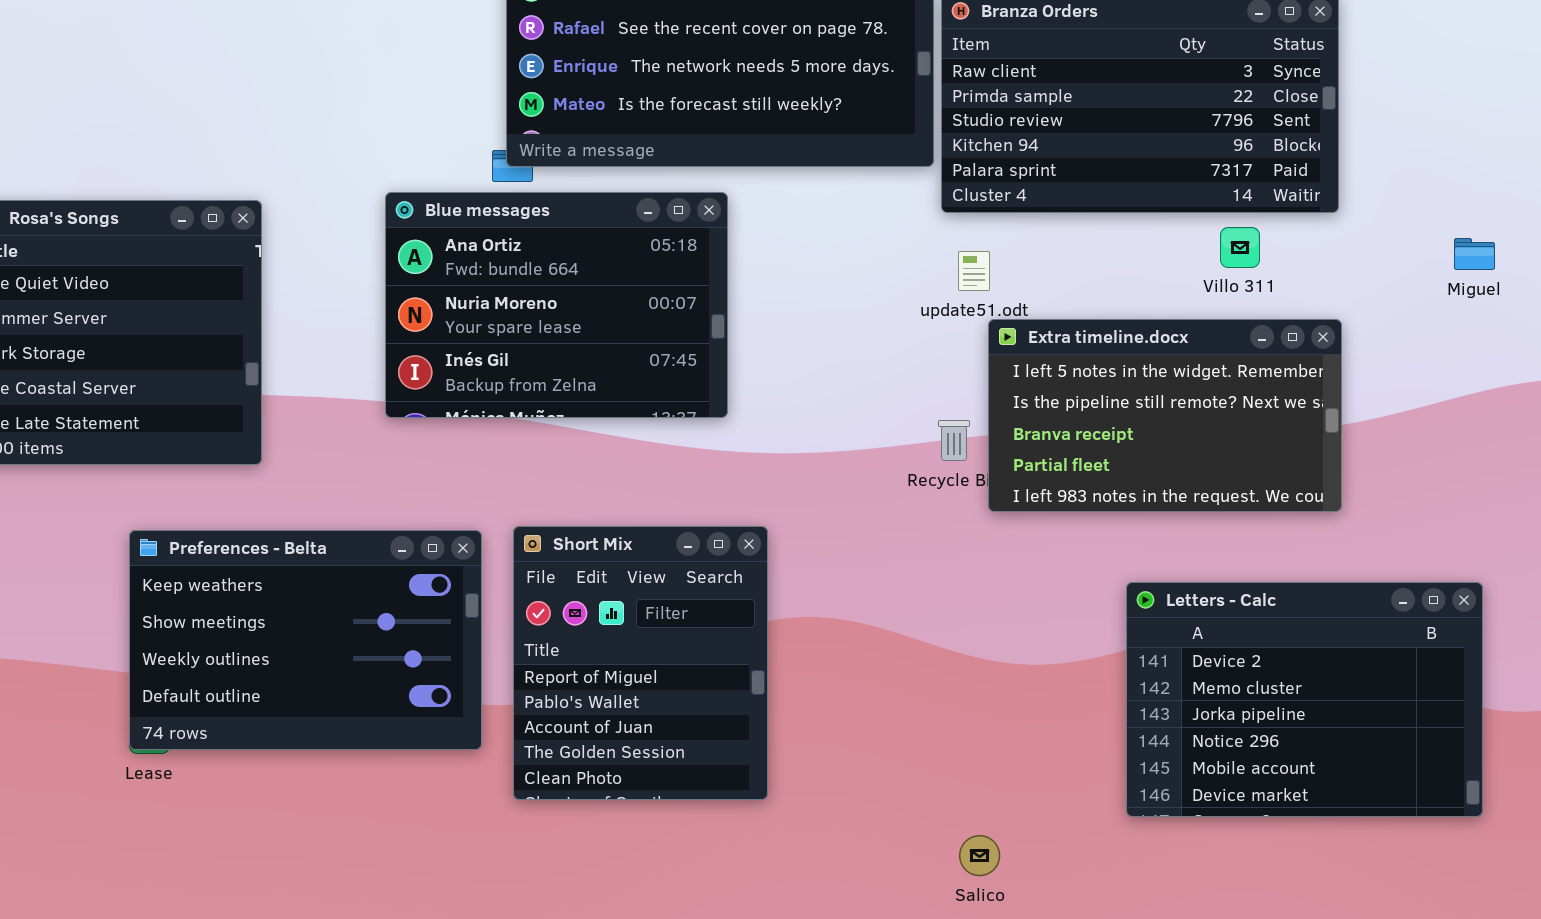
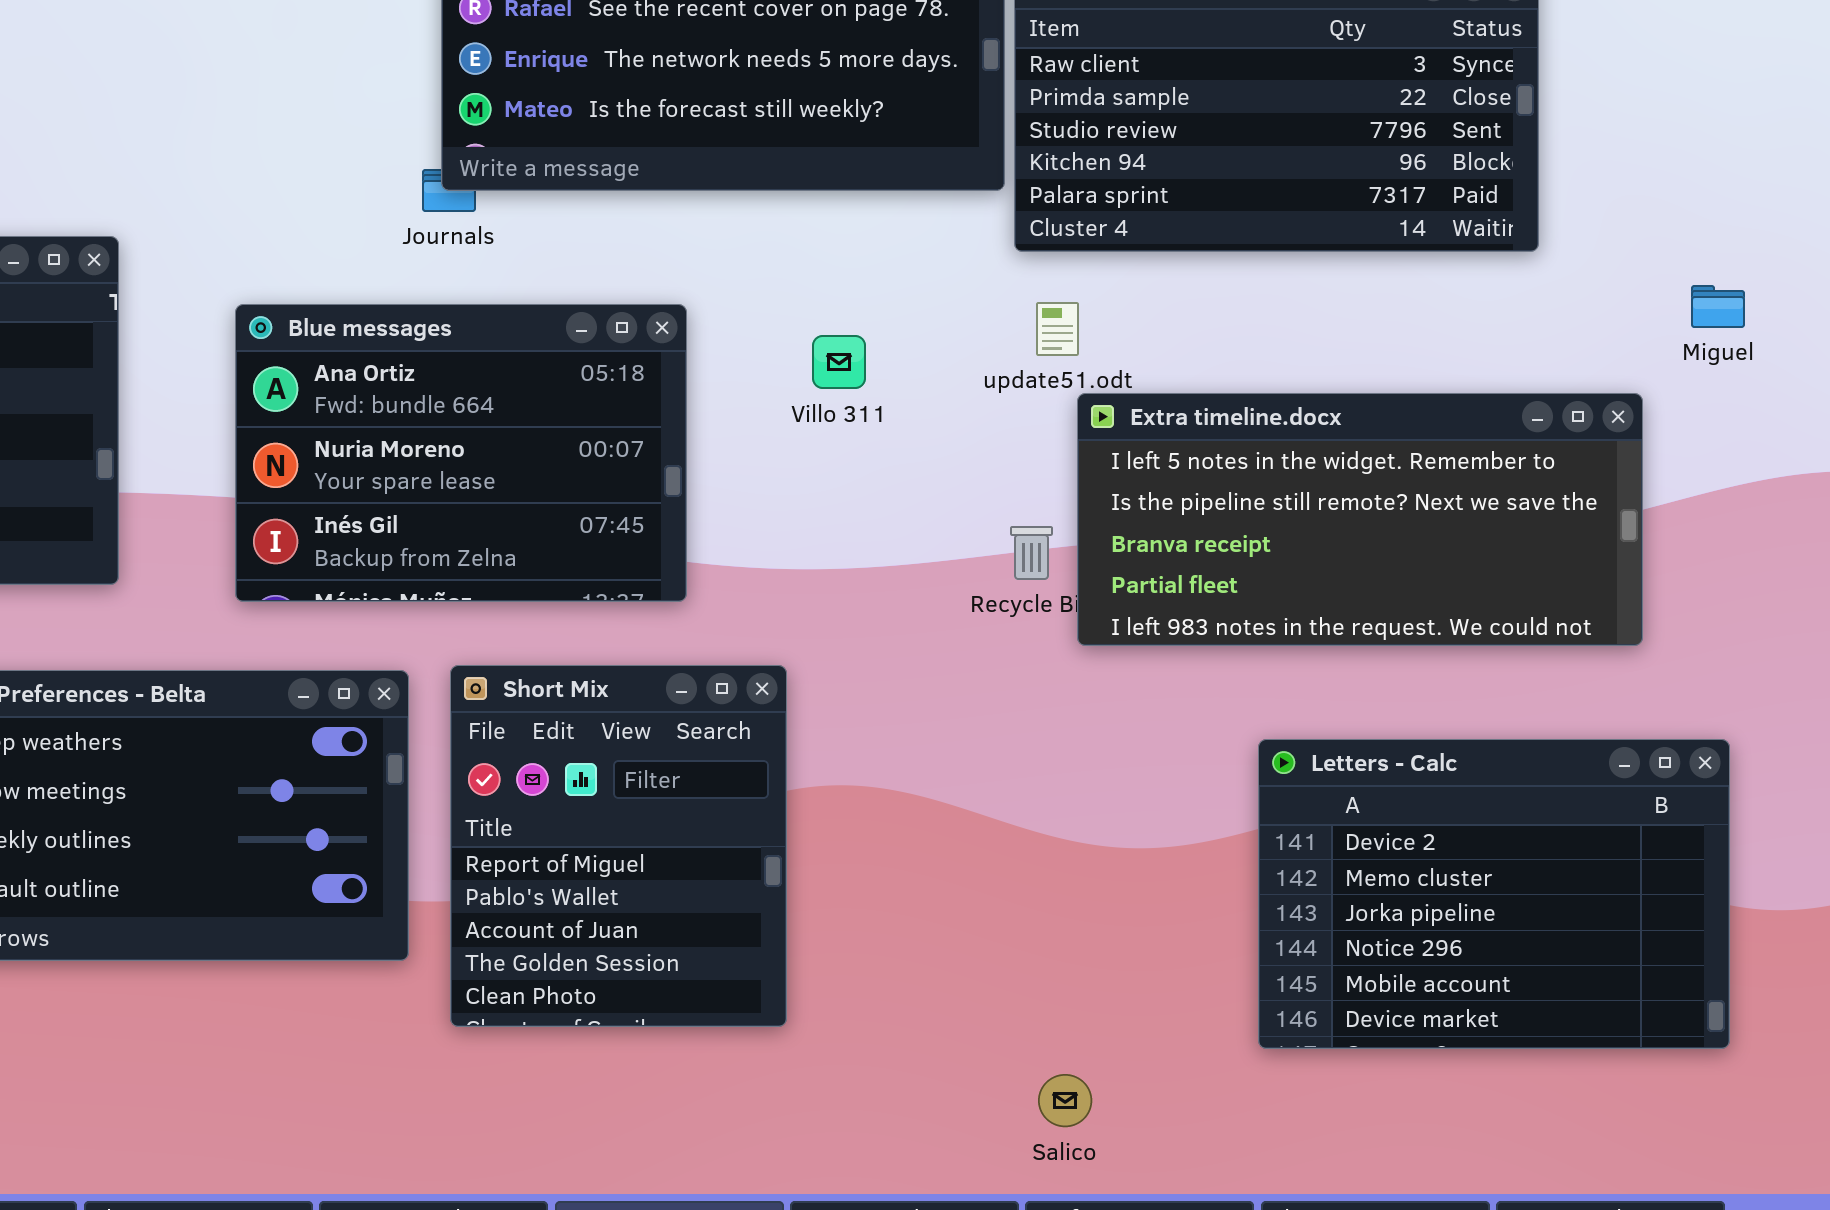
Blue messages: [385,192,728,418] -> [235,304,687,602], moved
Villo 311: [1220,227,1260,268] -> [812,335,866,389], moved
Extra timeline.docx: [988,319,1342,512] -> [1077,393,1643,646], resized

